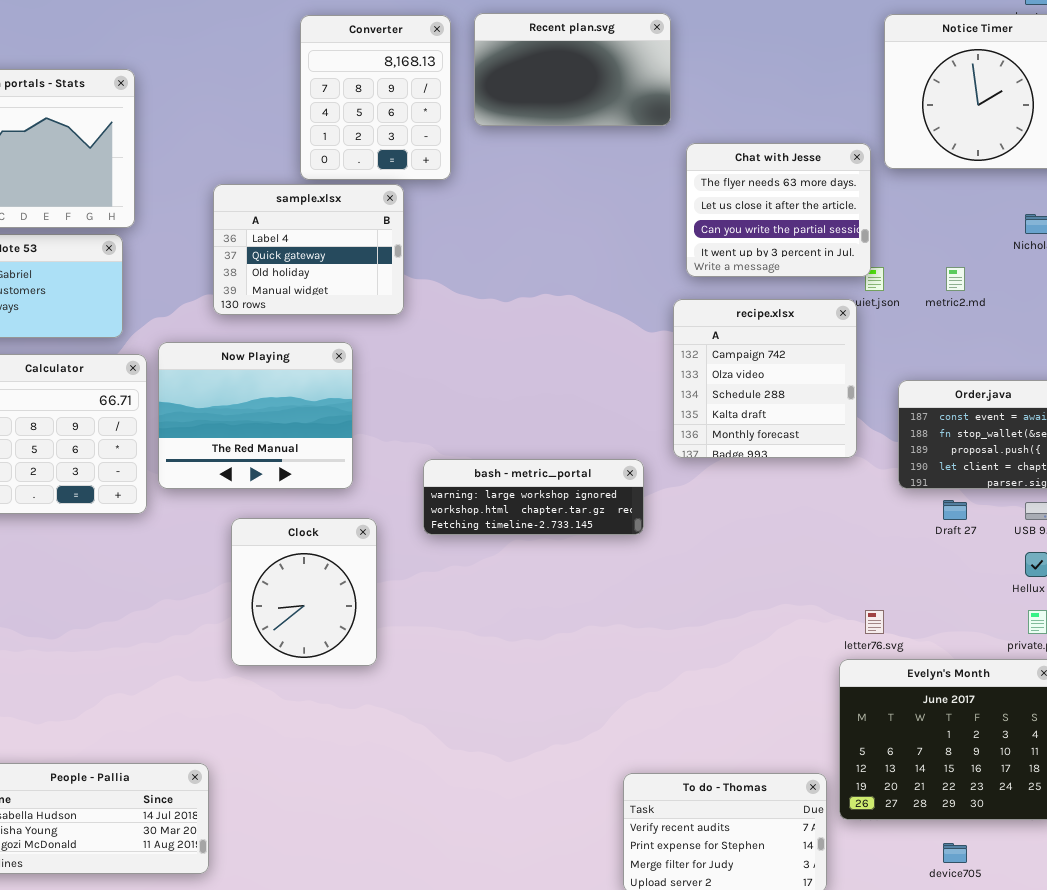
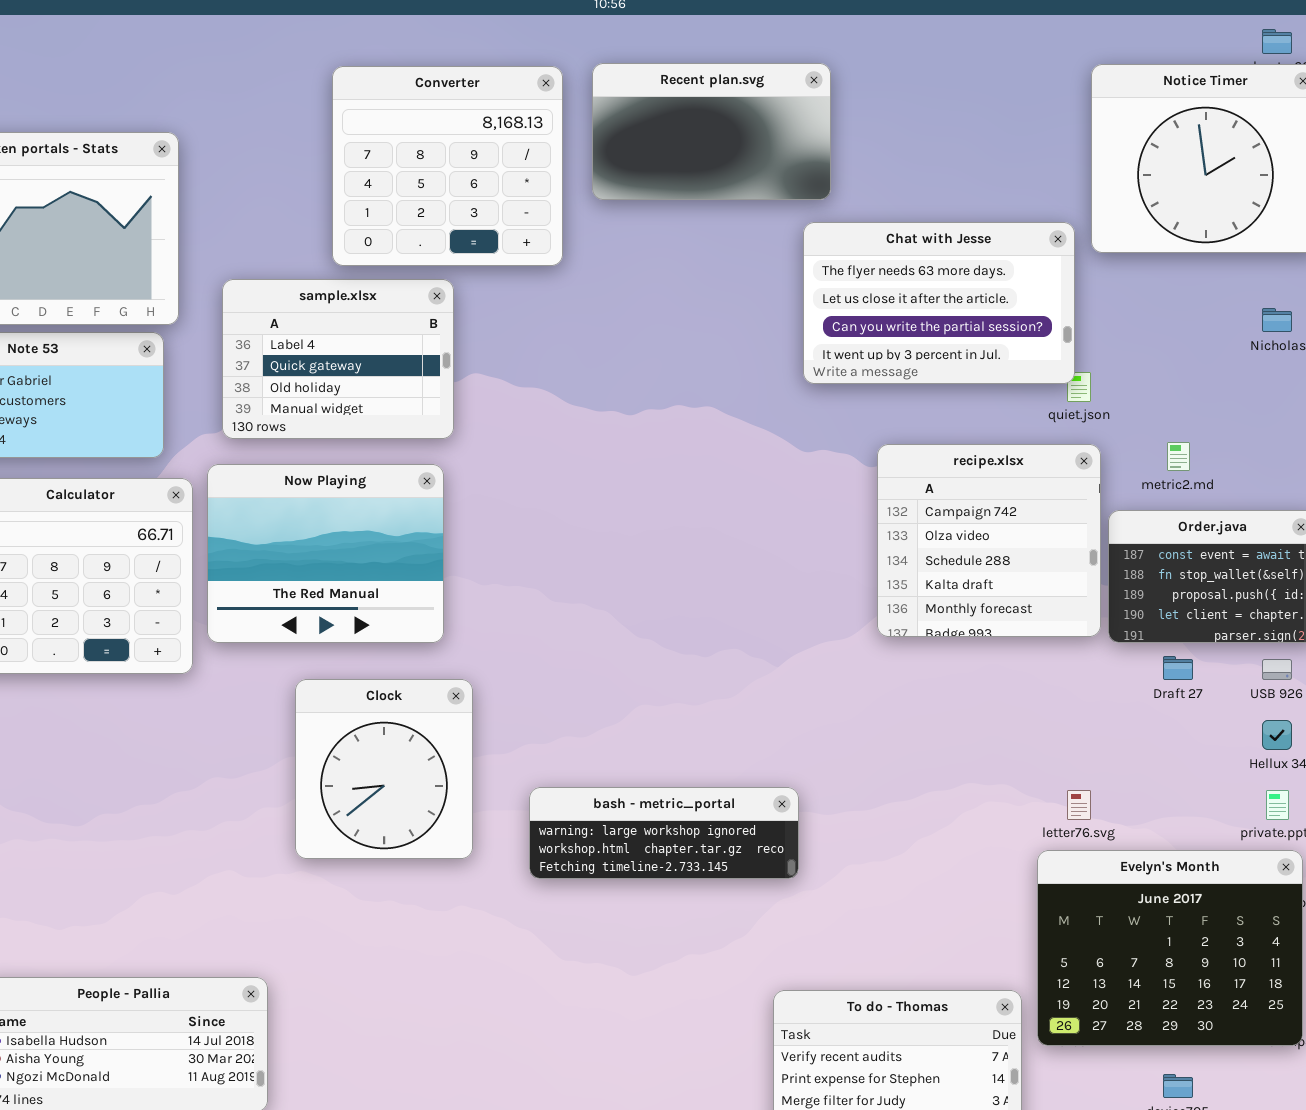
Converter: [300,15,451,180] -> [332,66,563,266], resized
Chat with Jesse: [686,143,871,277] -> [803,222,1075,384], resized
sample.xlsx: [213,184,404,315] -> [222,279,454,439], moved
metric2.md: [946,267,965,291] -> [1167,442,1190,471], moved
recipe.xlsx: [673,299,857,458] -> [877,444,1101,637], moved
bash - metric_portal: [423,459,644,535] -> [529,787,799,879], moved

